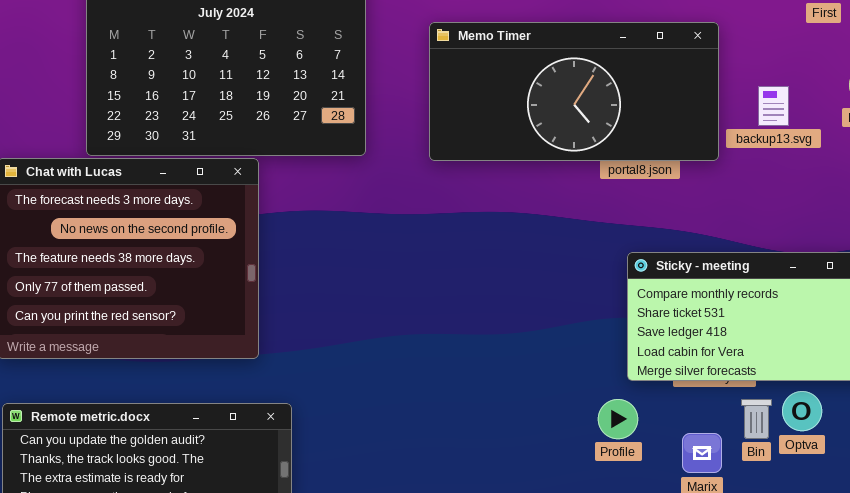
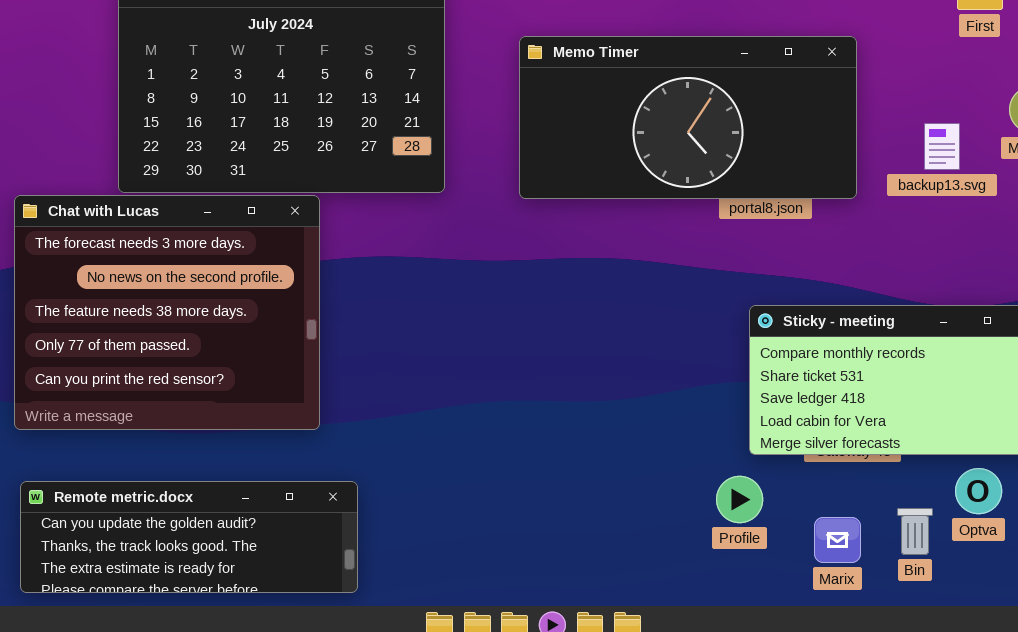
backup13.svg: [758,86,789,126] -> [924,123,960,170], moved
Optva: [782,391,822,431] -> [955,468,1002,514], moved
Bin: [741,399,772,439] -> [897,508,933,555], moved

